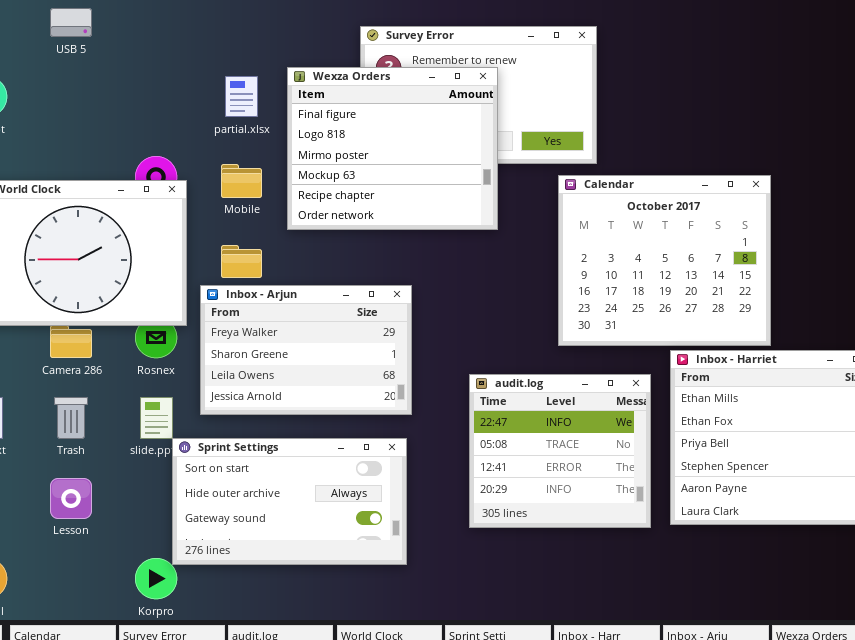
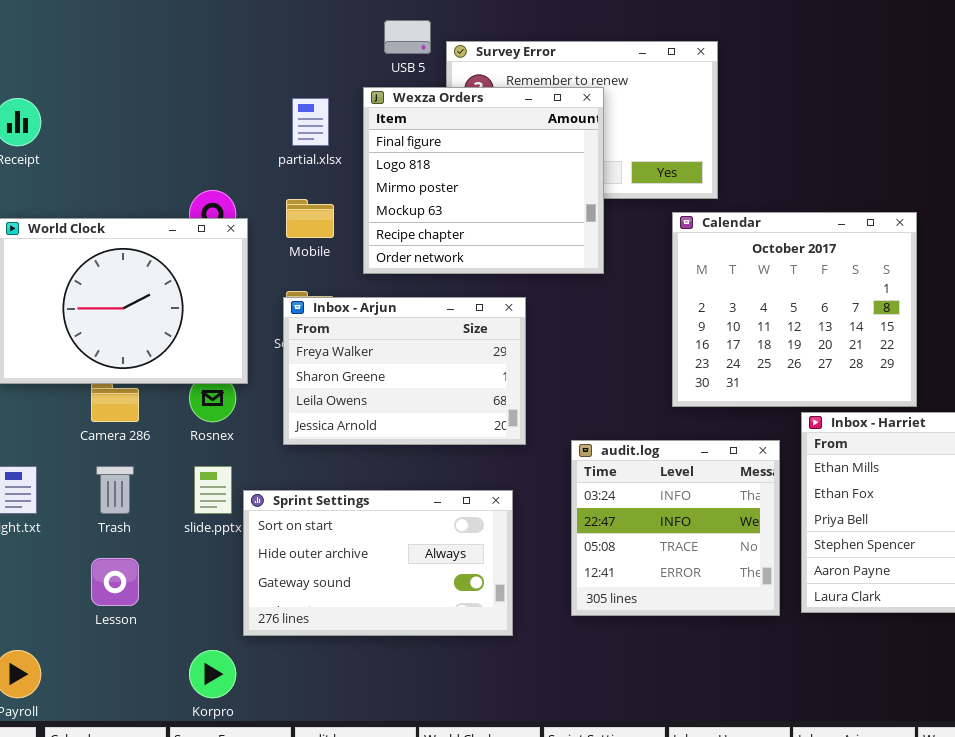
USB 5: [50,8,92,37] -> [384,20,431,54], moved
Inbox - Arjun: [200,285,412,415] -> [283,297,526,445], moved
audit.log: [469,374,651,528] -> [571,440,780,616], scrolled up 1 row
Sprint Settings: [172,438,407,565] -> [243,490,513,636], moved

